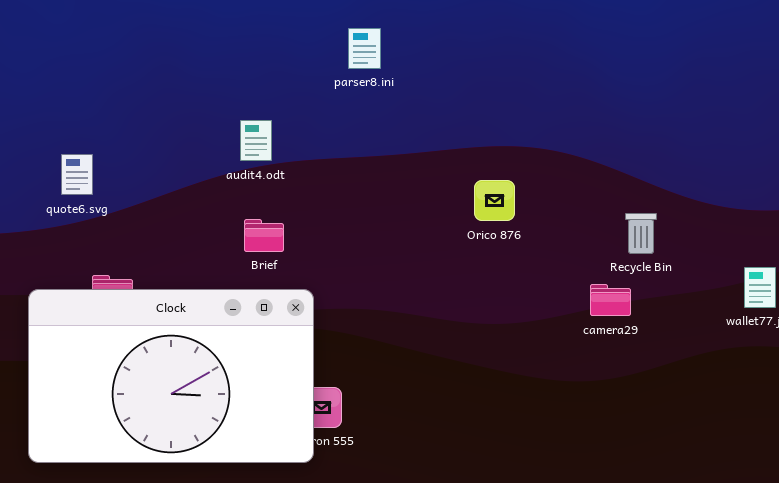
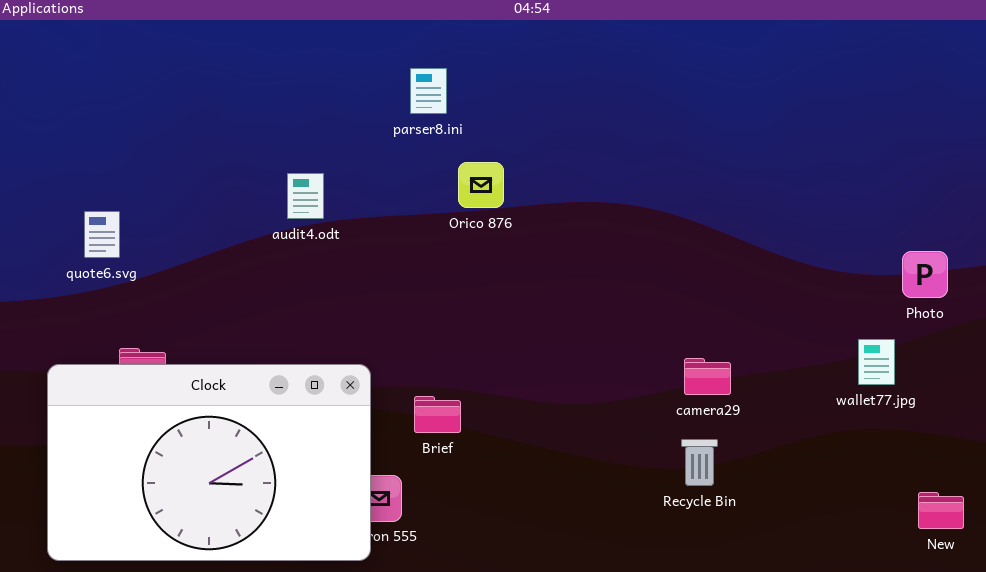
Orico 876: [474,180,515,221] -> [458,162,504,208], moved
Recycle Bin: [625,213,657,254] -> [681,439,718,486], moved
Brief: [244,219,284,252] -> [414,396,461,433], moved

